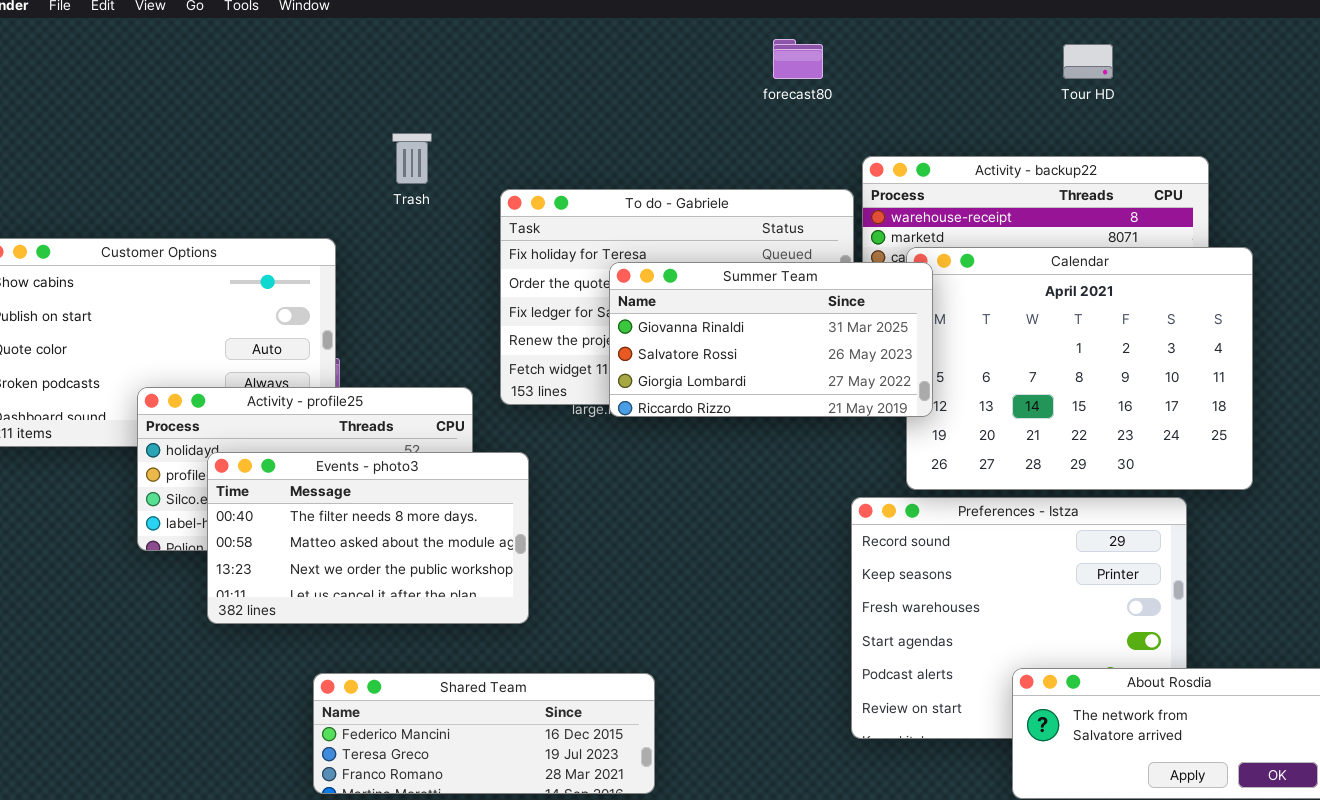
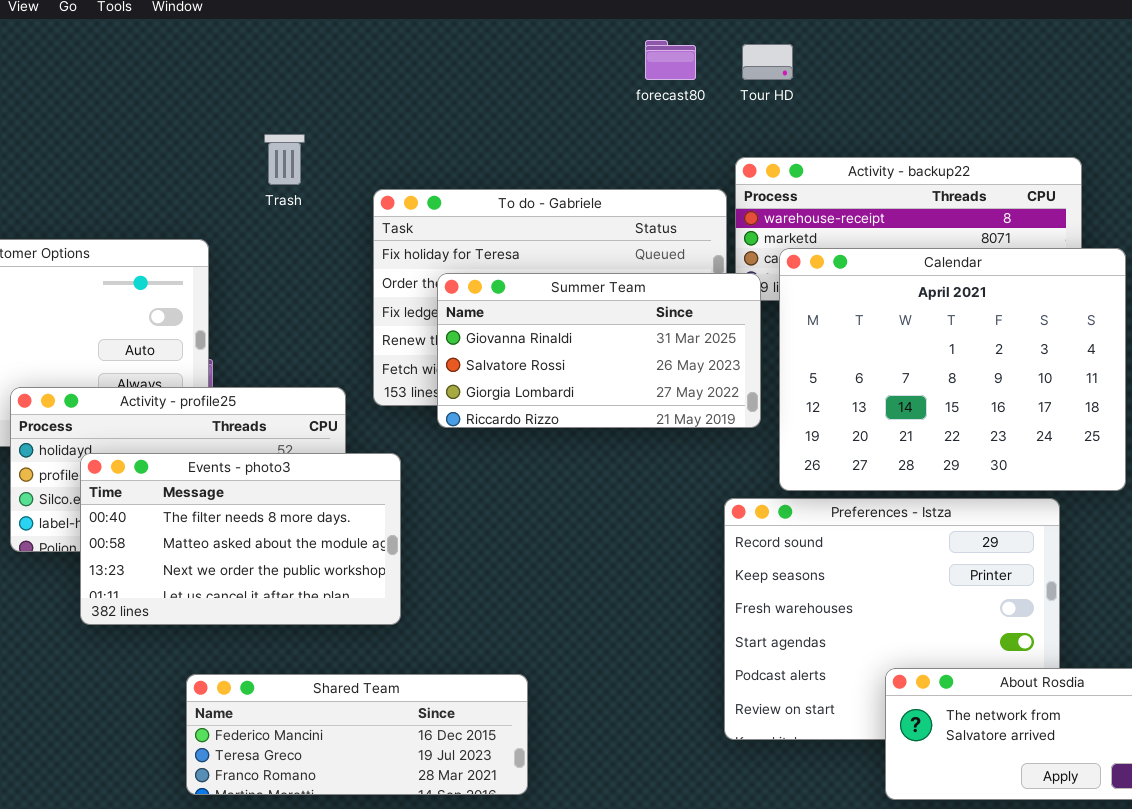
Tour HD: [1063,44,1113,79] -> [742,44,793,80], moved
Summer Team: [609,262,933,417] -> [437,273,761,428], moved

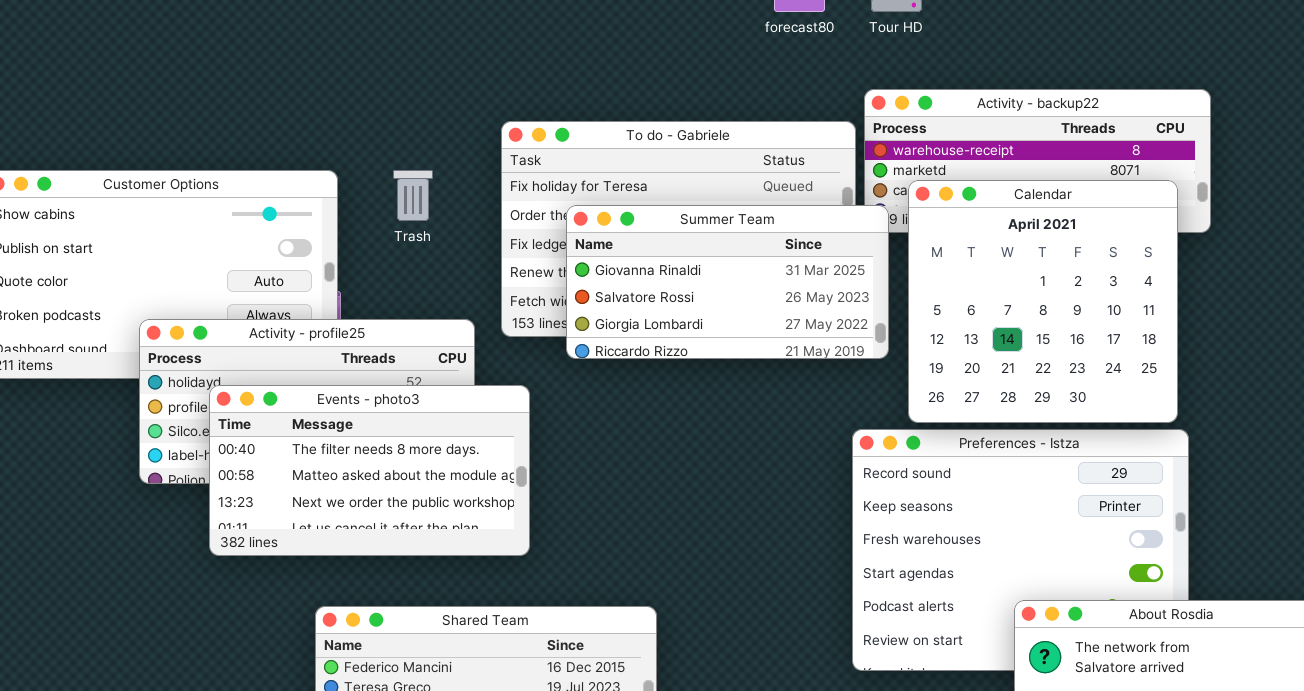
Trash: [264,134,305,185] -> [393,170,433,221], moved
Calendar: [779,248,1126,491] -> [908,180,1178,423], resized

